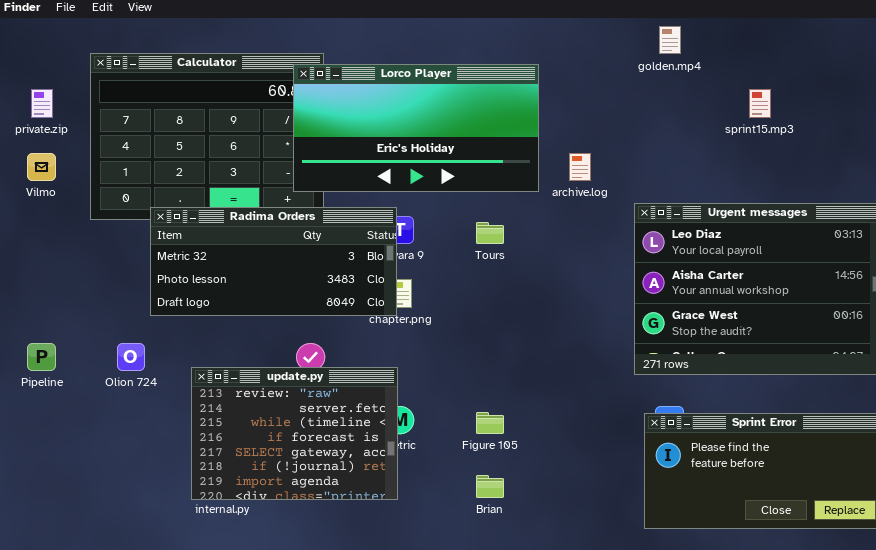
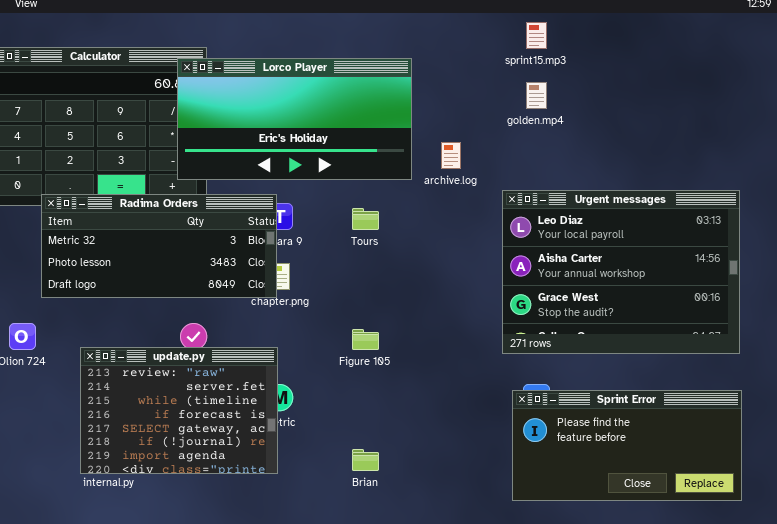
golden.mp4: [659,26,681,54] -> [526,82,547,109], moved
sprint15.mp3: [749,89,771,118] -> [526,22,547,49], moved
Figure 105: [476,412,504,434] -> [352,329,379,350], moved

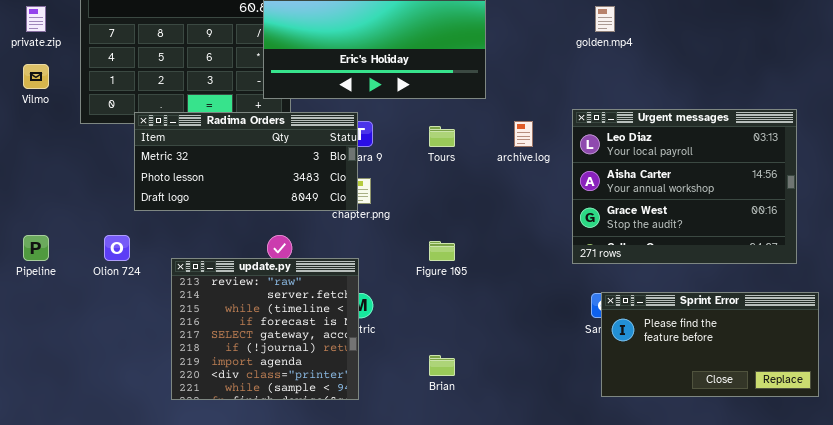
archive.log: [441,142,461,169] -> [514,121,533,147], moved
update.py: [80,347,278,474] -> [171,258,359,400], resized
Sprint Error: [512,390,742,501] -> [601,292,819,397], moved

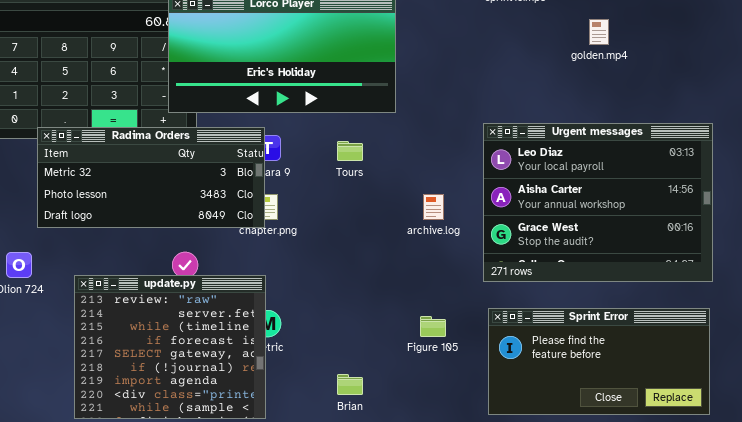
golden.mp4: [595,6,615,32] -> [589,19,609,45], moved
archive.log: [514,121,533,147] -> [423,194,444,220], moved
Figure 105: [429,241,455,261] -> [420,316,446,337], moved
Sprint Error: [601,292,819,397] -> [488,308,710,415], moved

